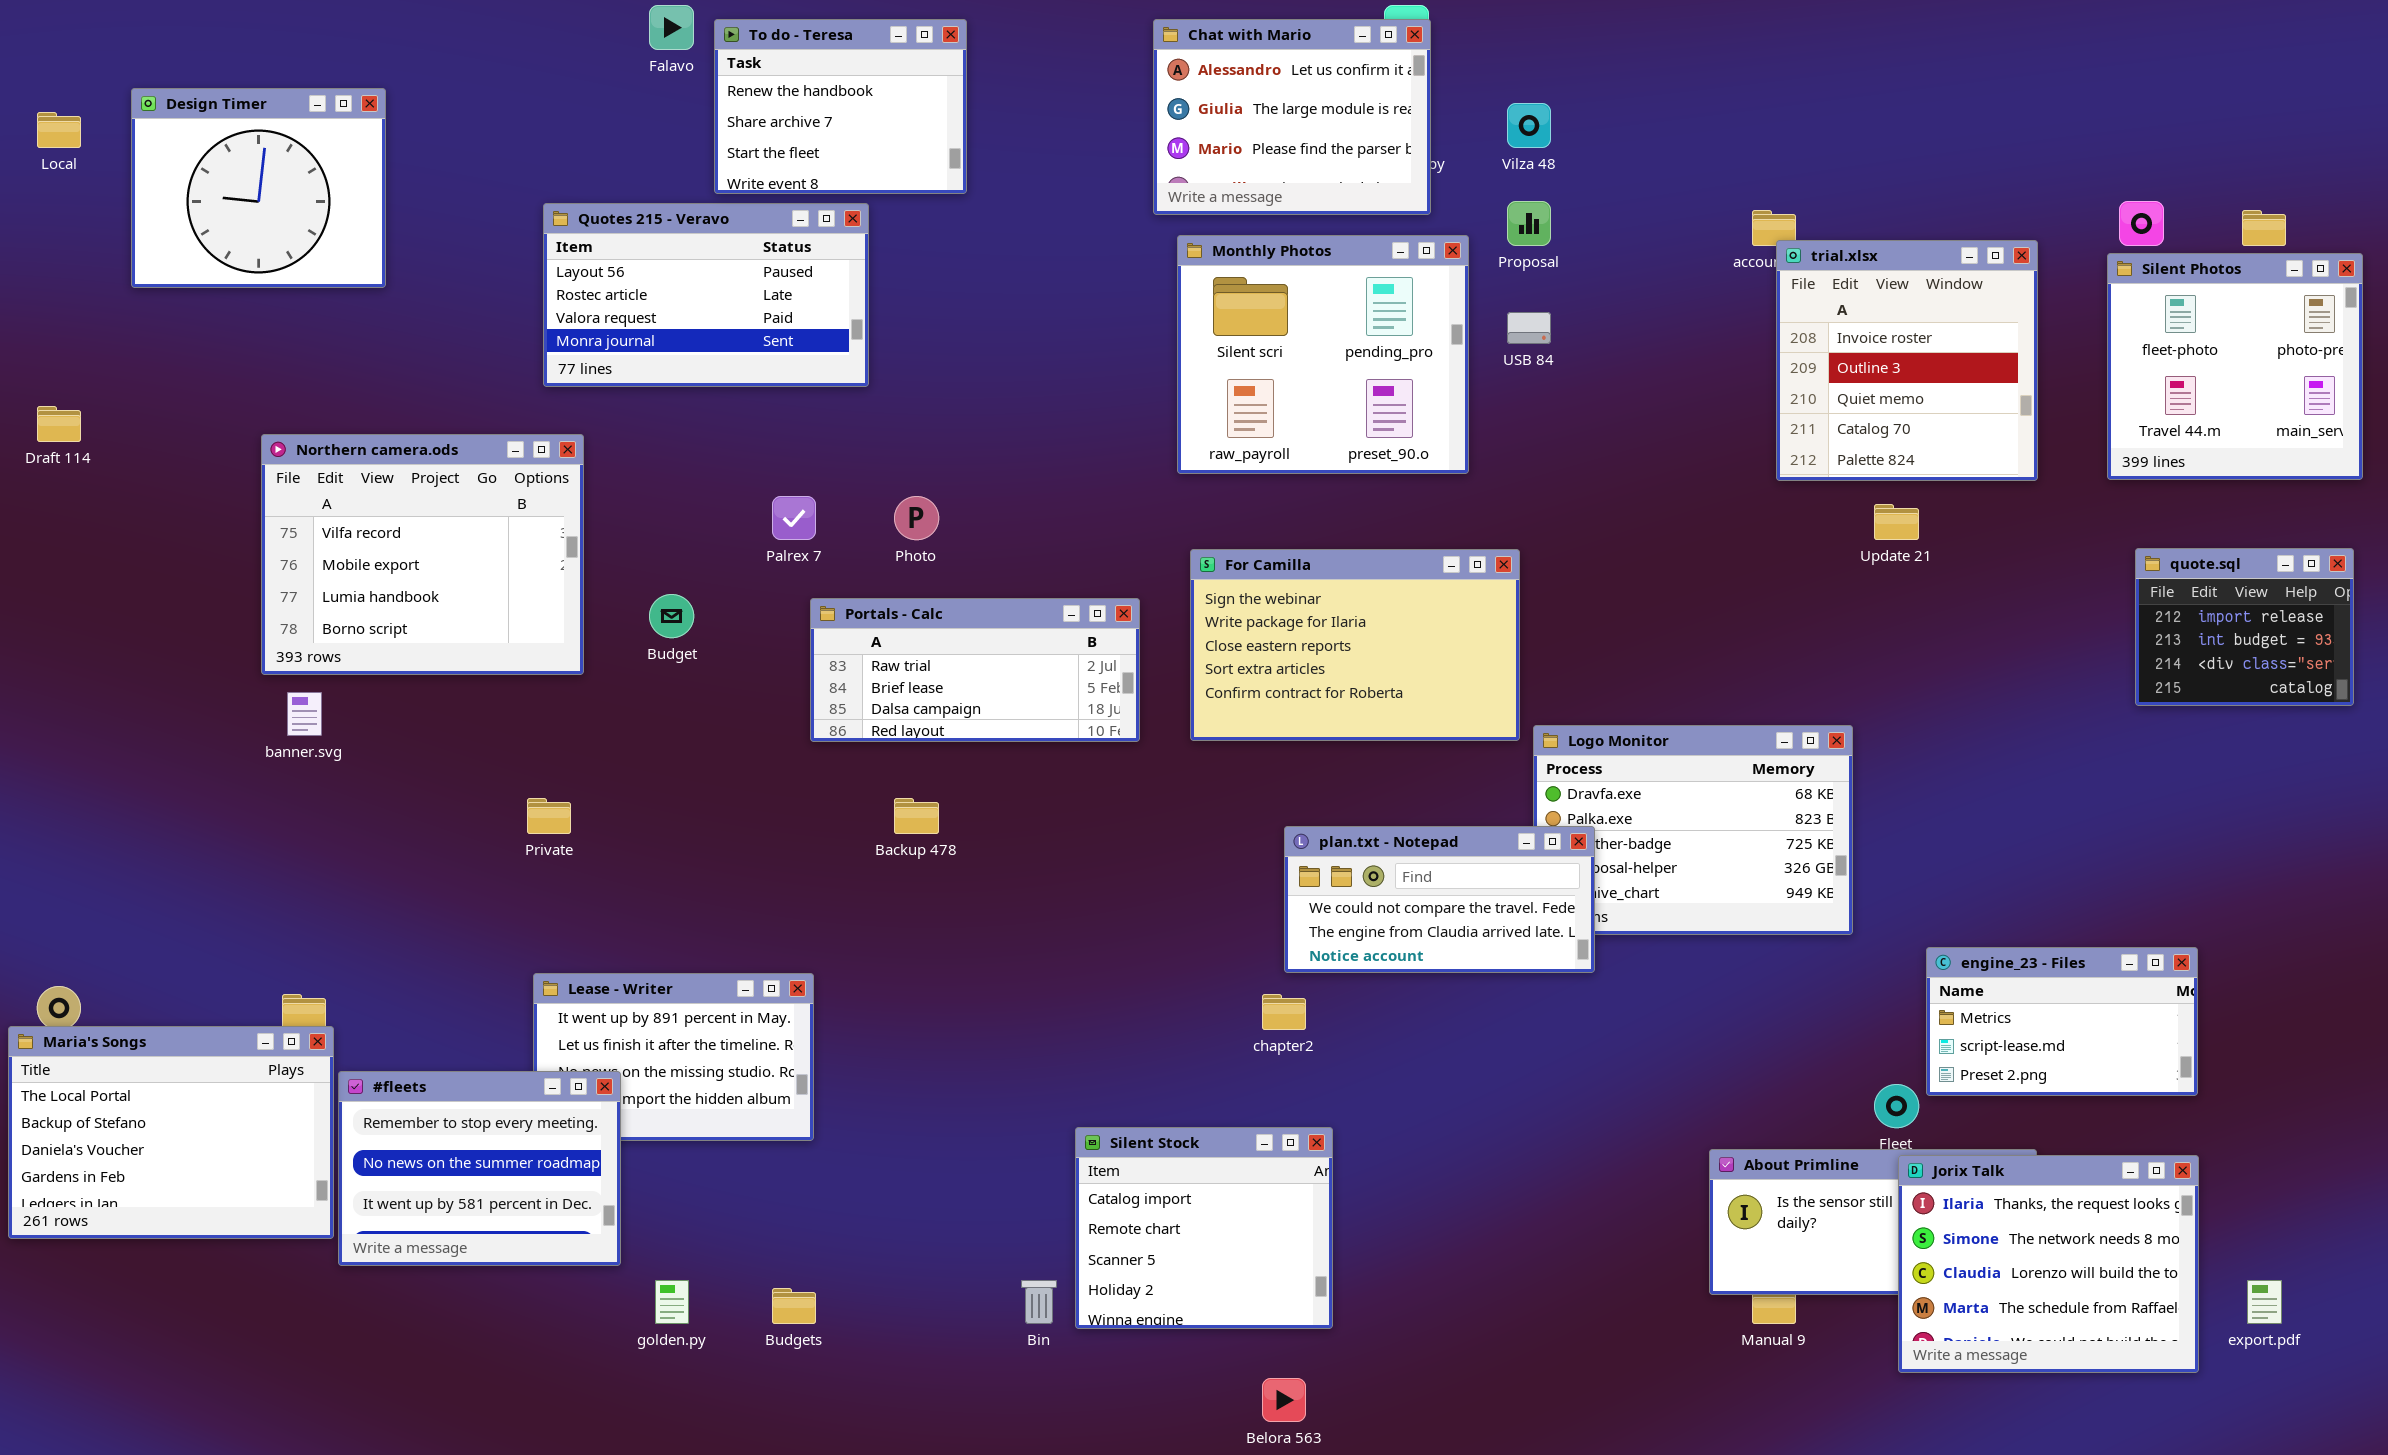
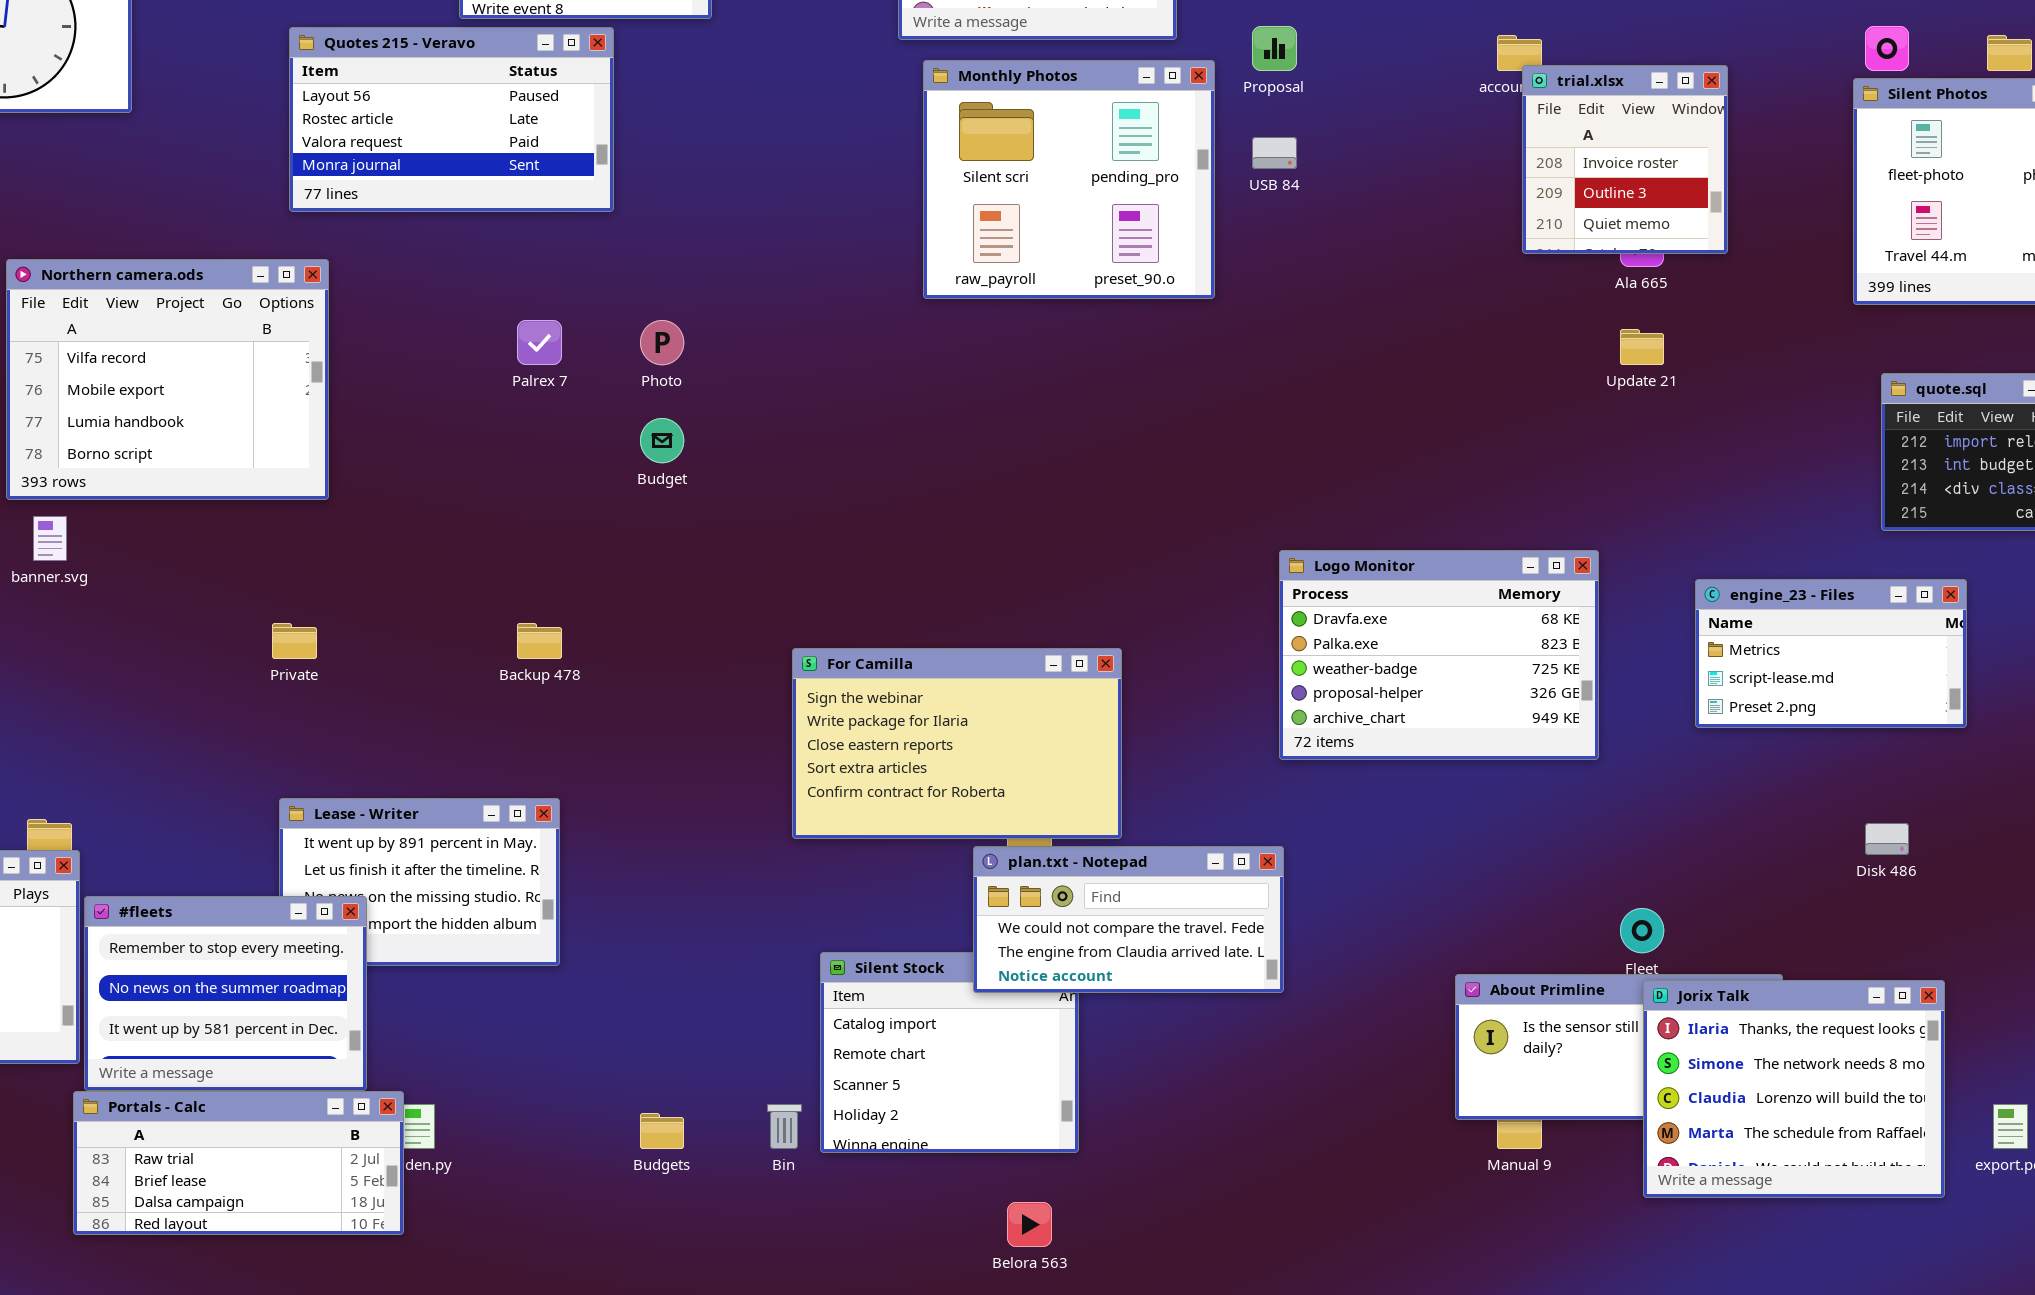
trial.xlsx: [1776,240,2038,481] -> [1522,65,1728,254], resized
For Camilla: [1190,549,1520,741] -> [792,648,1122,839], moved
Budget: [649,594,694,638] -> [640,418,684,463], moved
Portals - Calc: [810,598,1140,742] -> [73,1091,404,1235], moved
Backup 478: [894,798,939,834] -> [517,623,562,659], moved
plan.txt - Notepad: [1284,826,1595,973] -> [973,846,1284,993], moved
engine_23 - Files: [1926,947,2198,1096] -> [1695,579,1967,728], moved
Budgets: [772,1288,816,1324] -> [640,1113,684,1149], moved

